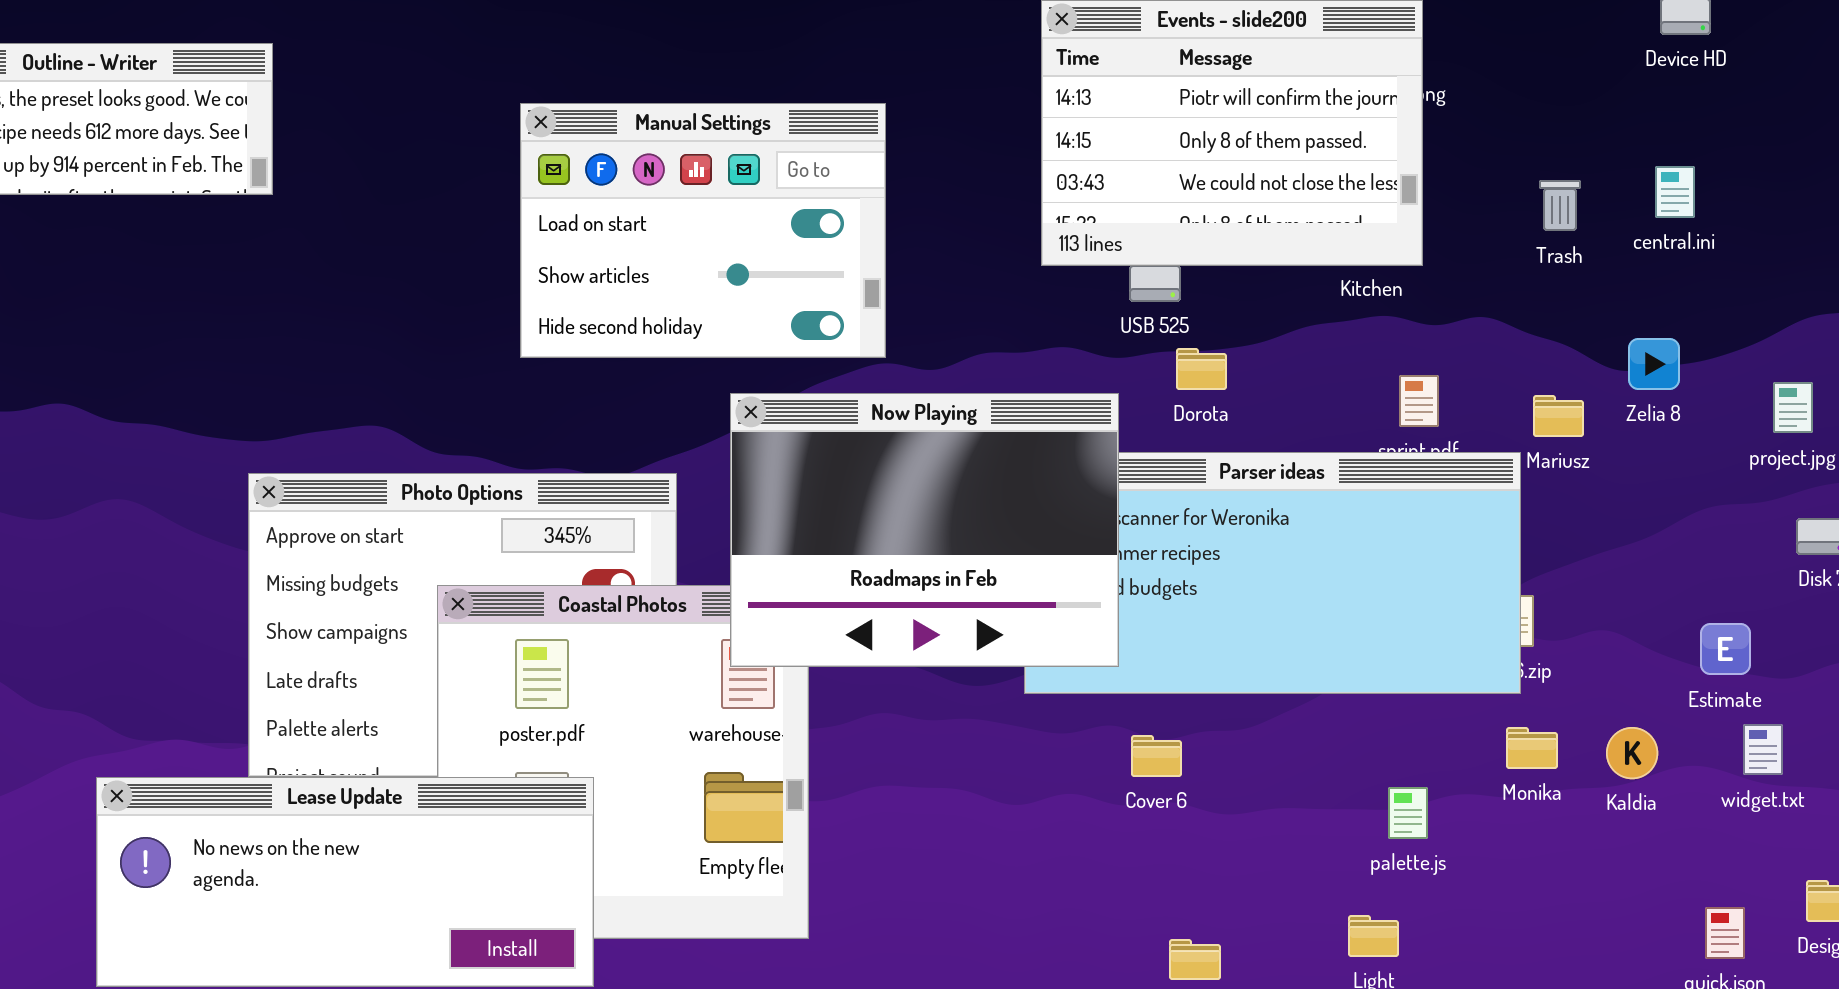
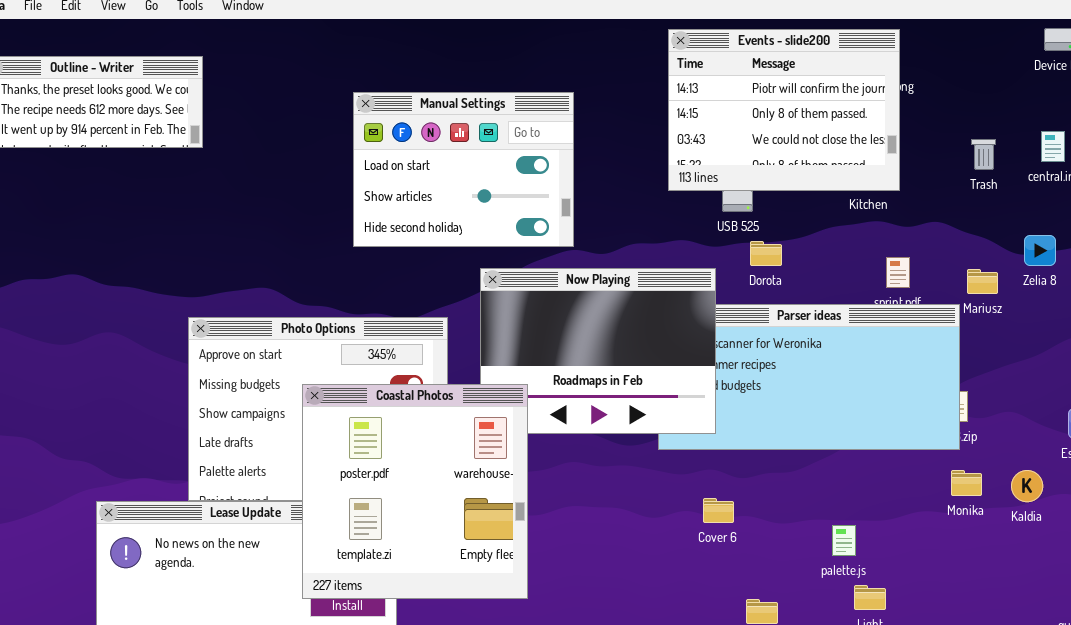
Coastal Photos: [437,585,809,939] -> [302,384,528,599], raised
Cover 6: [1131,735,1182,777] -> [703,498,734,523], moved
palette.js: [1388,787,1428,839] -> [832,525,856,556], moved

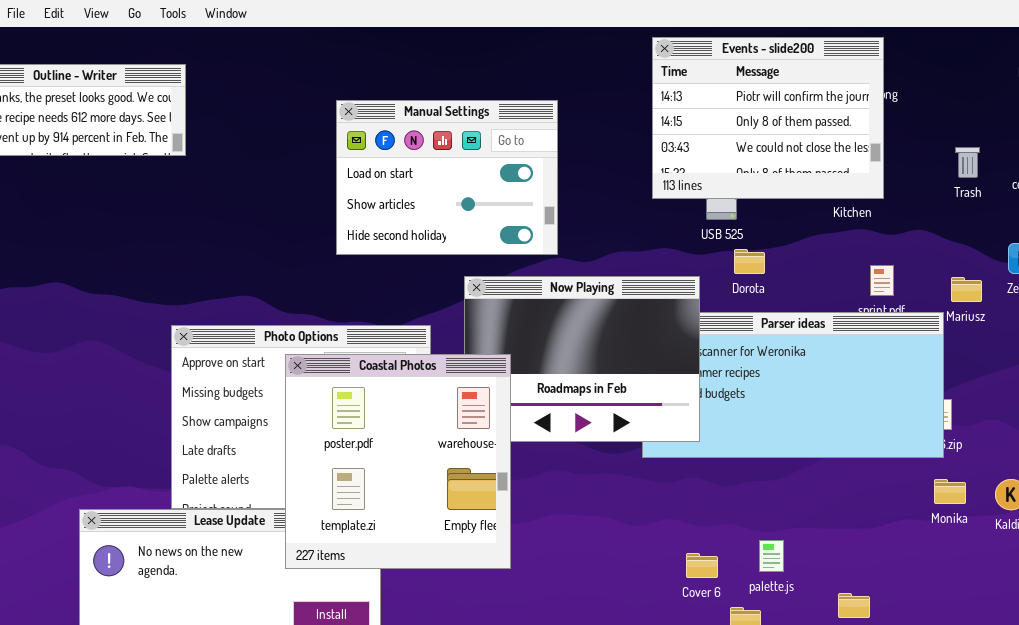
Coastal Photos: [302,384,528,599] -> [285,354,511,569], moved
Cover 6: [703,498,734,523] -> [686,553,718,578], moved
palette.js: [832,525,856,556] -> [759,540,784,572], moved

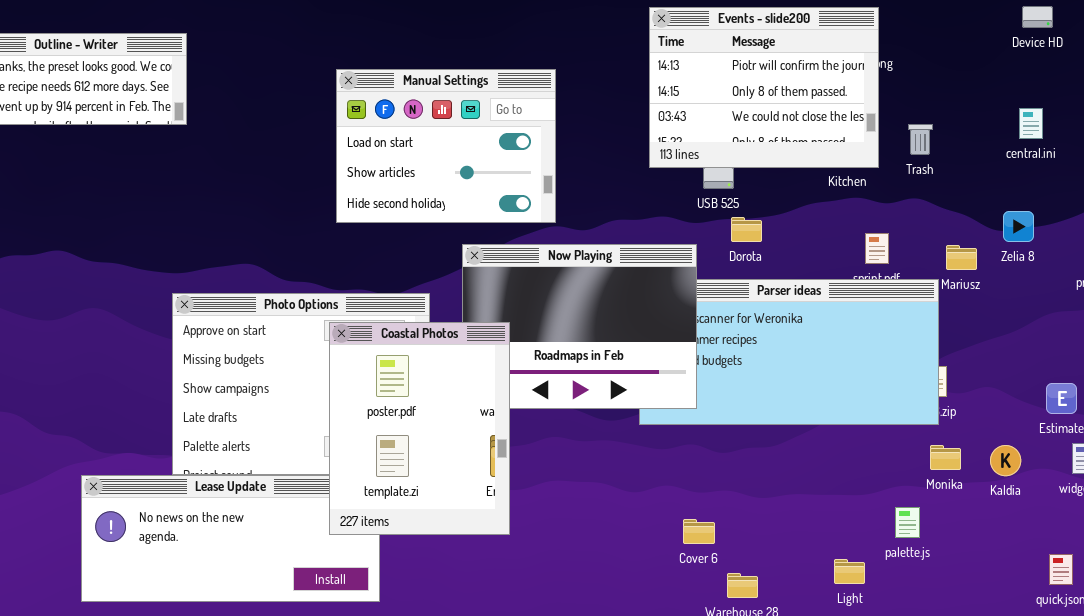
Trash: [955,147,980,178] -> [908,124,933,155], moved
Coastal Photos: [285,354,511,569] -> [329,322,510,535], resized
palette.js: [759,540,784,572] -> [895,507,920,538], moved

